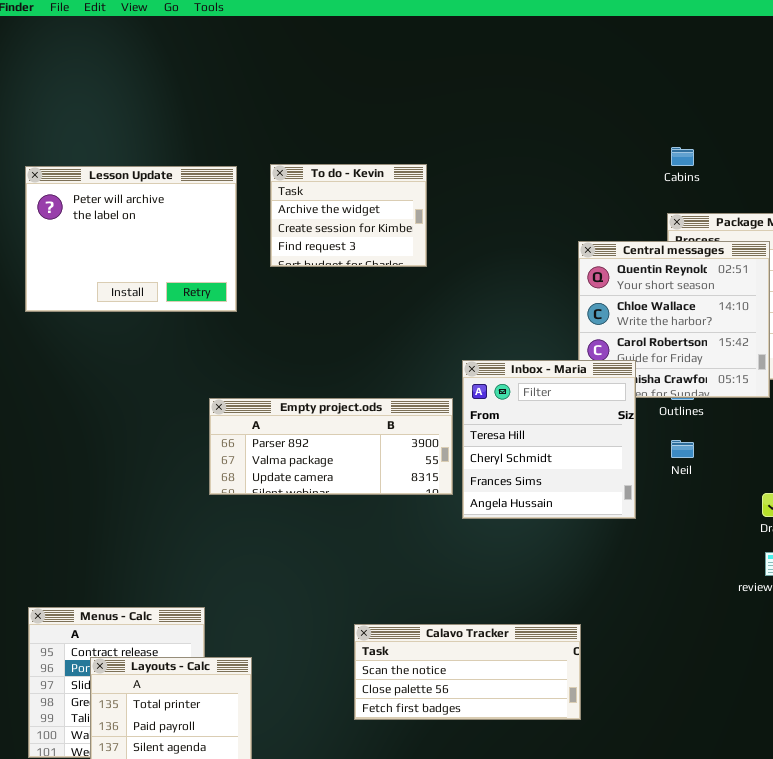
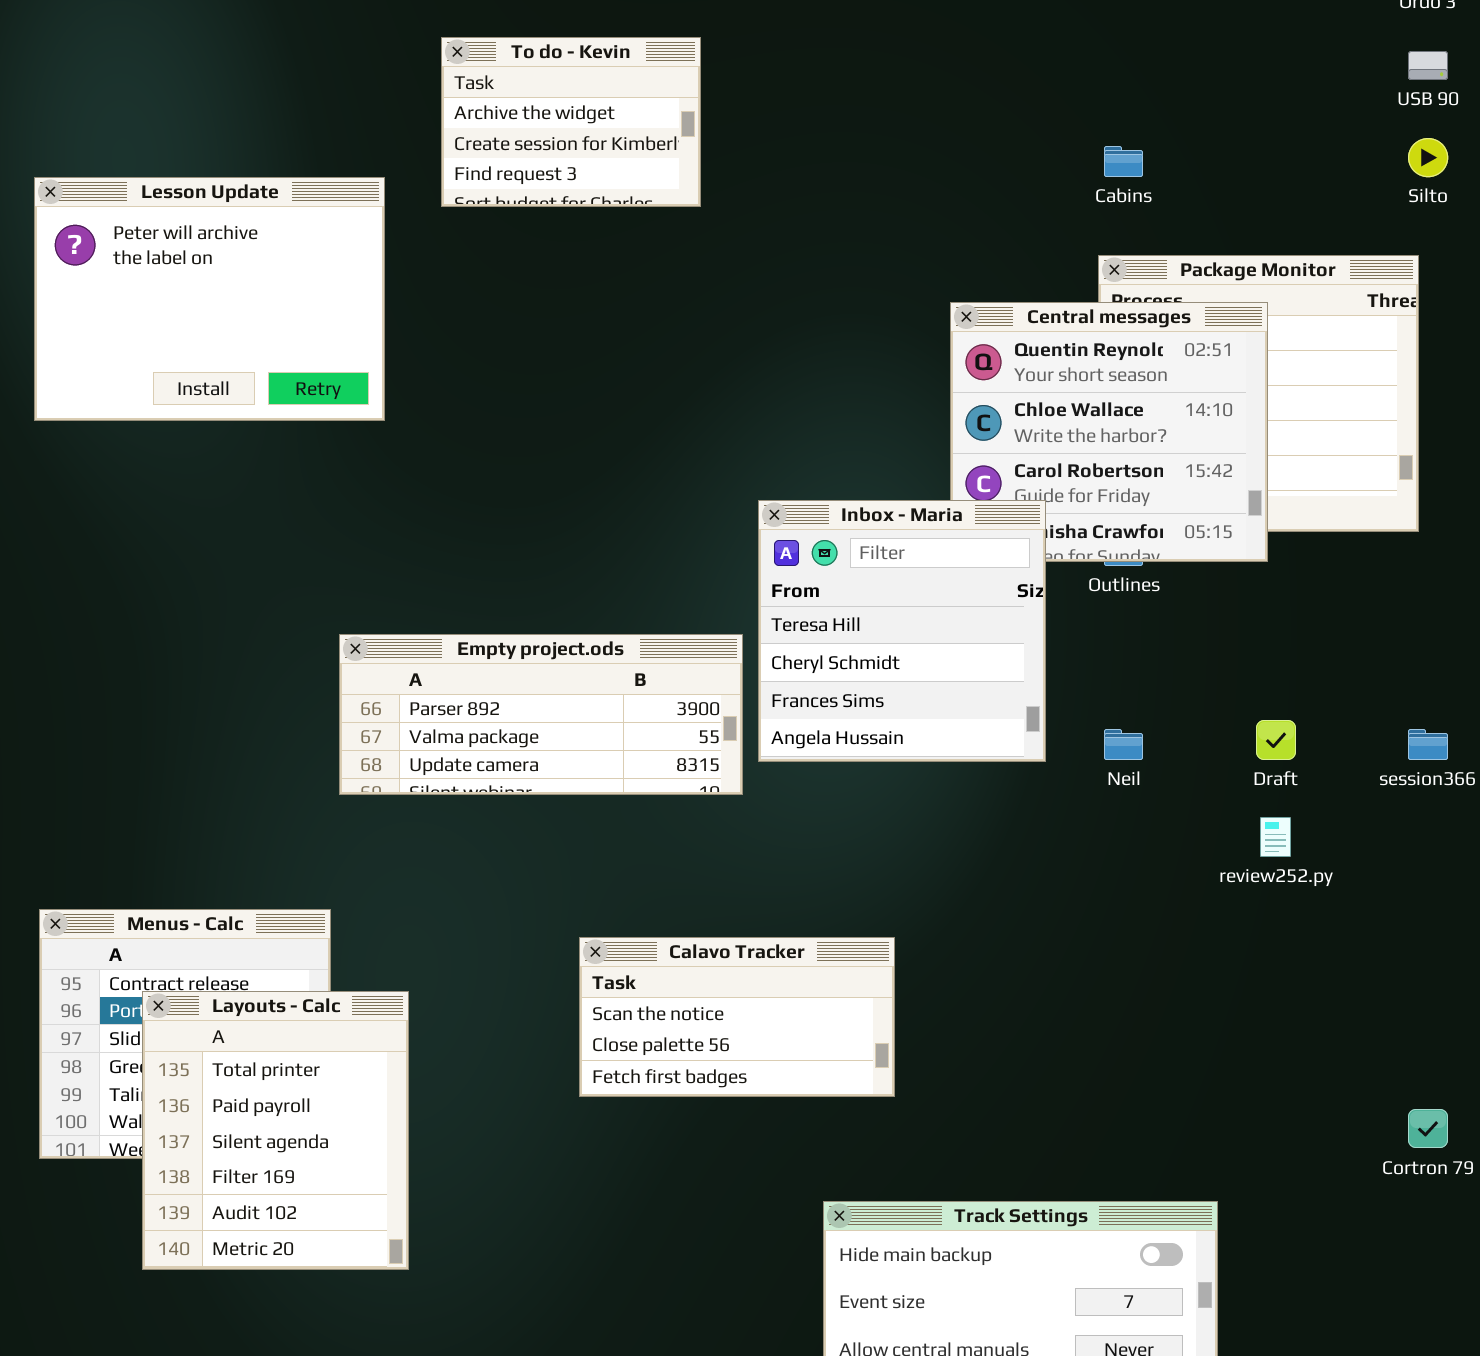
To do - Kevin: [270,164,427,267] -> [441,37,701,207], moved
Empty project.ods: [209,398,453,495] -> [339,634,743,795], moved
Neil: [671,440,694,458] -> [1104,729,1143,760], moved
Calavo Tracker: [354,624,581,720] -> [579,937,895,1097], resized

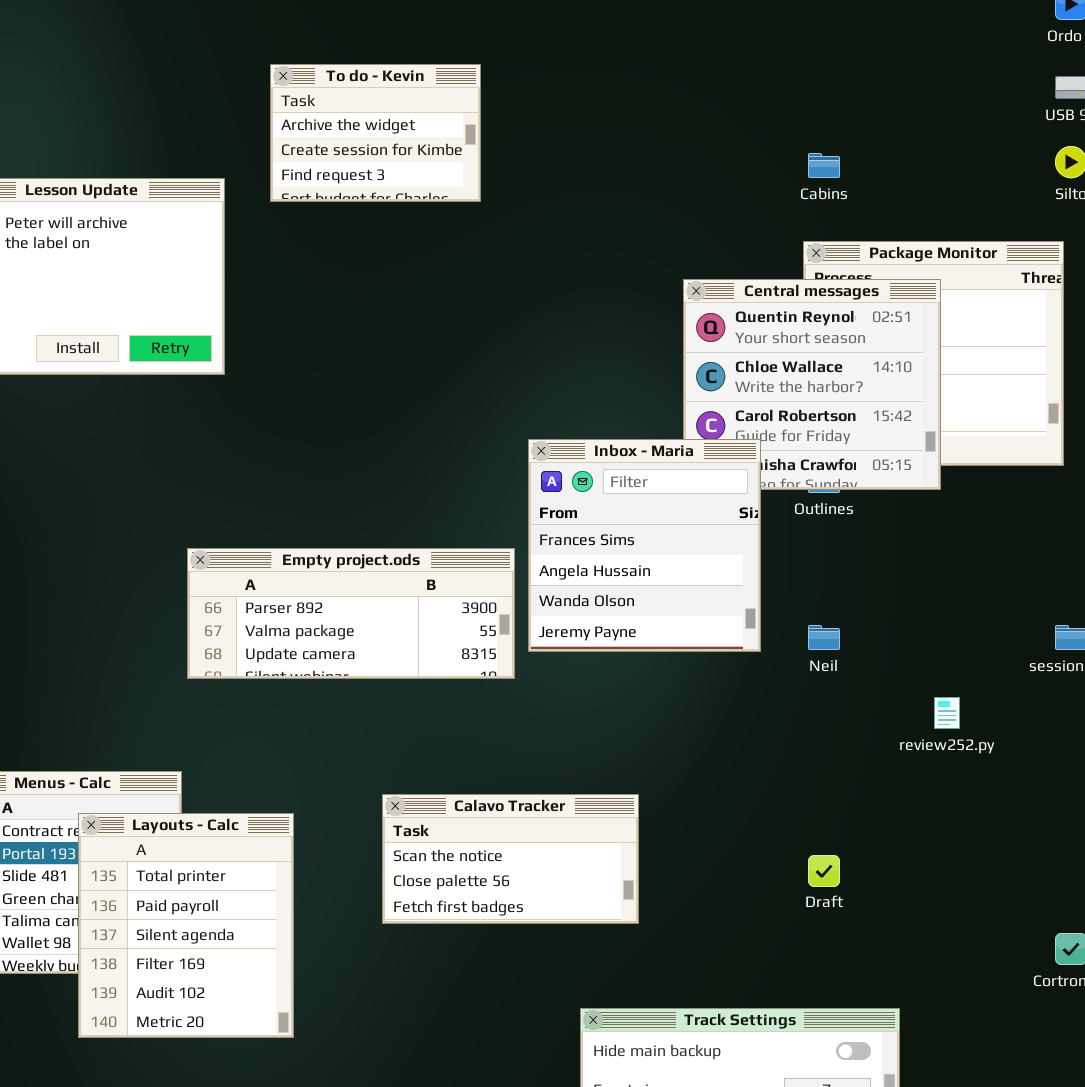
Inbox - Maria: [758,500,1046,762] -> [528,439,761,652], scrolled down 2 rows
Draft: [1256,720,1296,760] -> [808,855,840,887], moved
Layouts - Calc: [142,991,409,1270] -> [78,813,294,1038], moved

